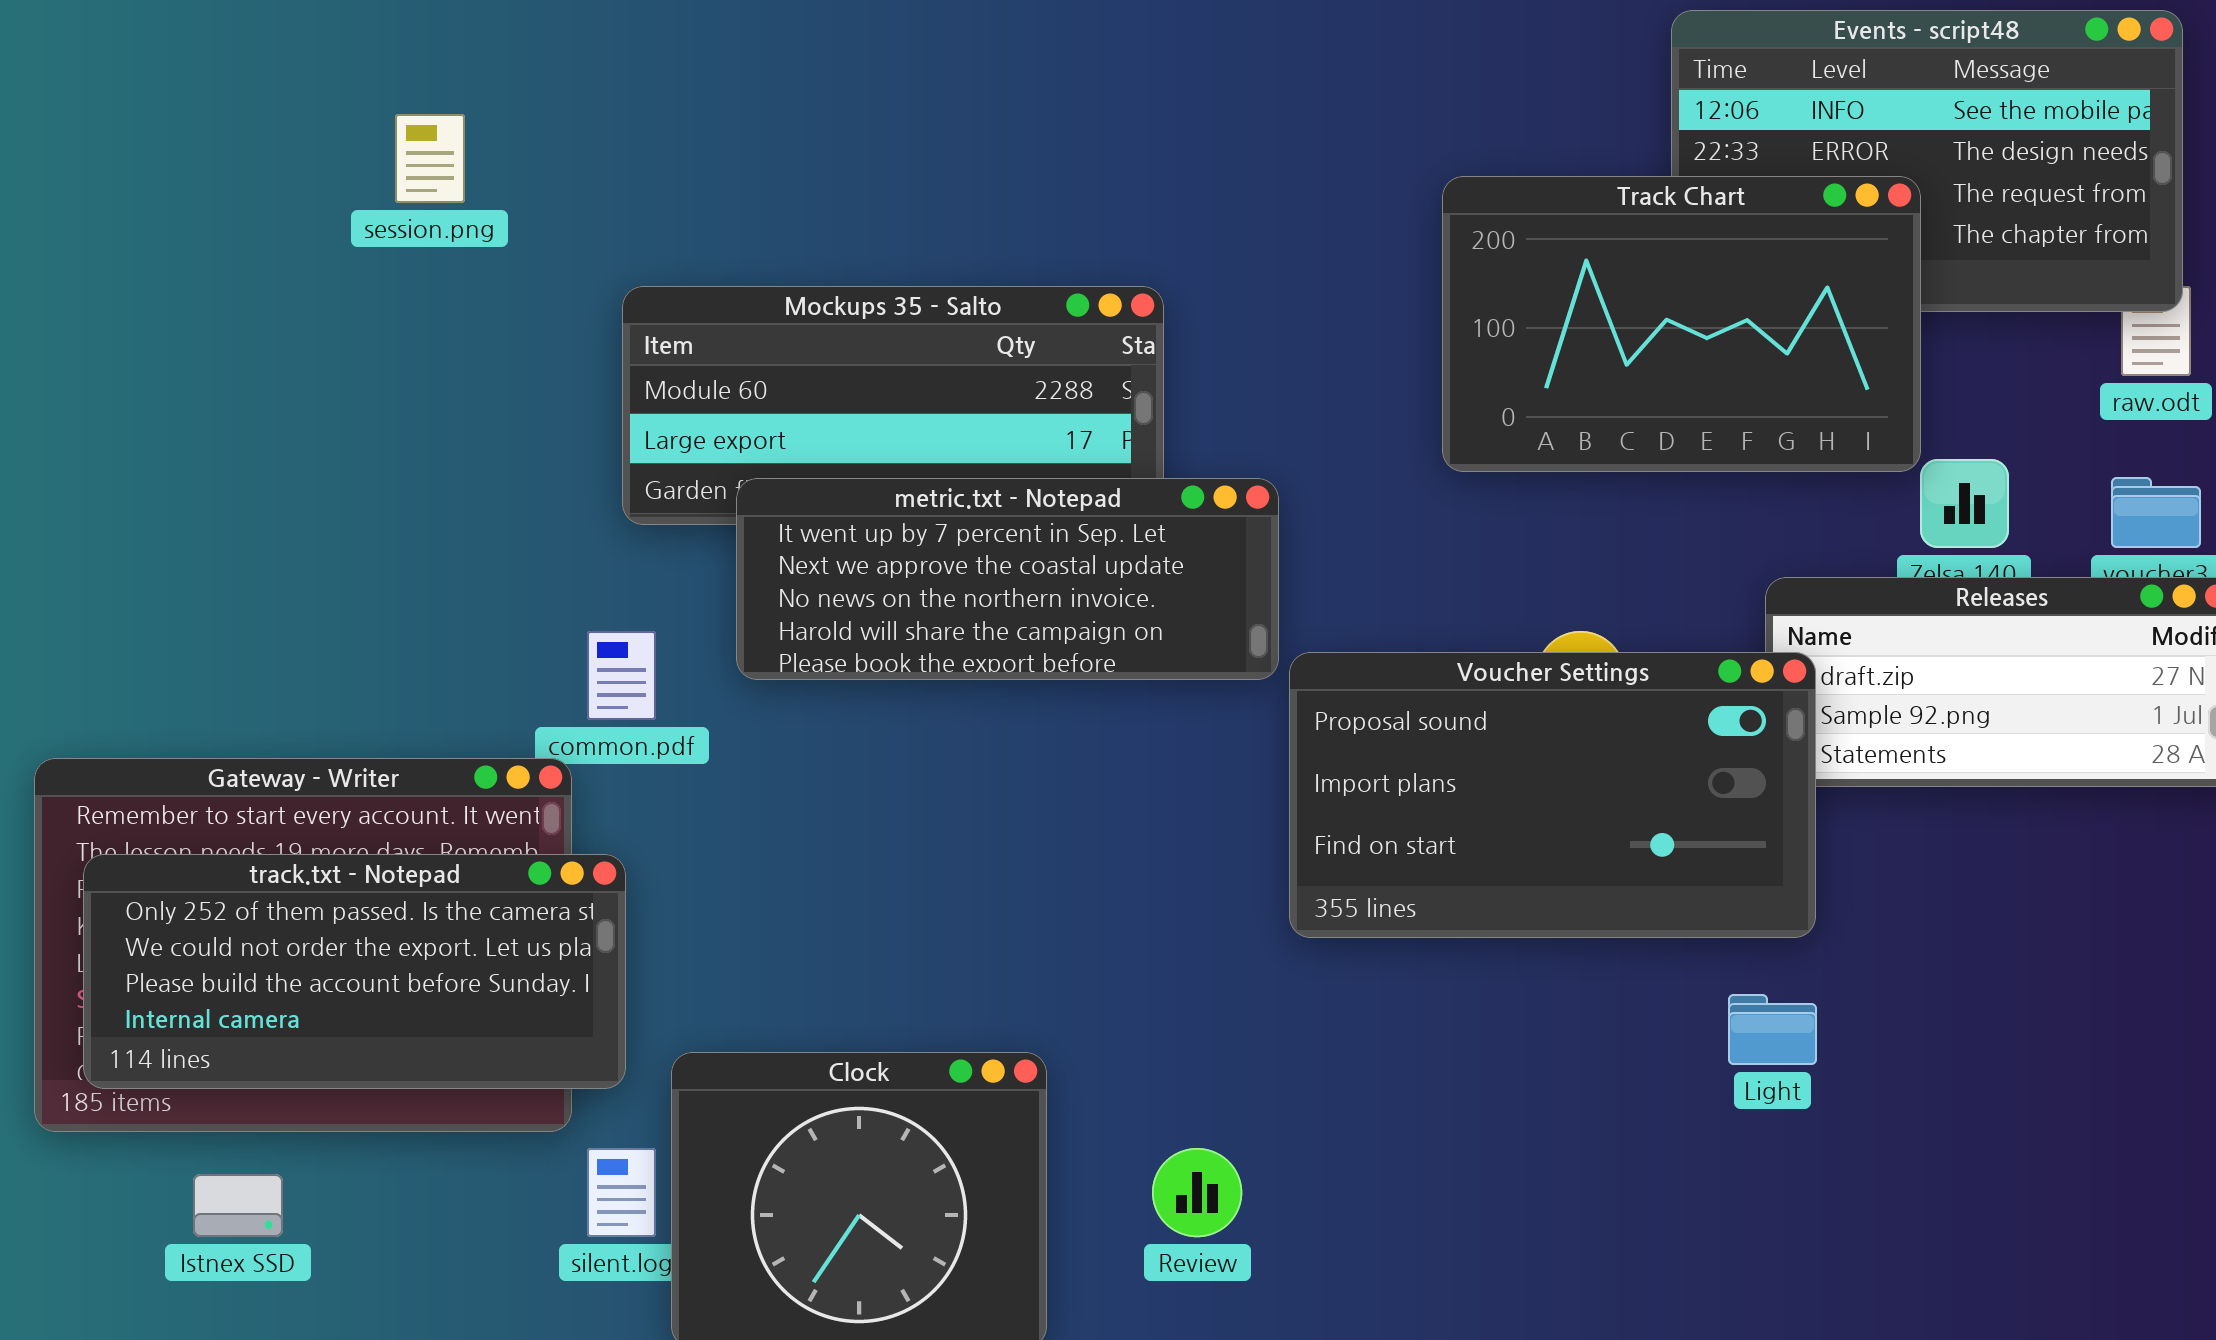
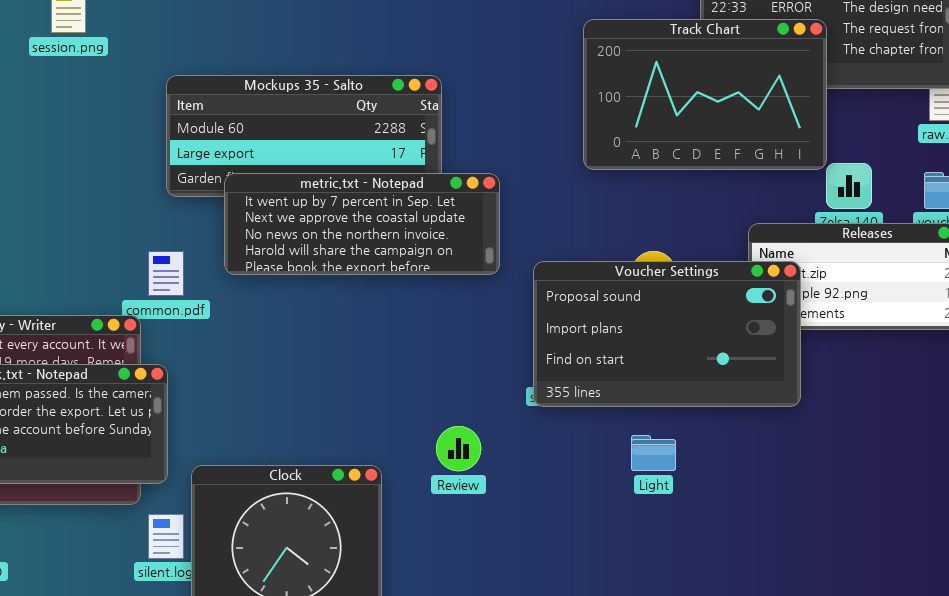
Voucher Settings: [1289,652,1816,938] -> [533,261,801,407], moved
Light: [1728,994,1817,1065] -> [631,435,676,471], moved
Review: [1152,1148,1242,1237] -> [436,426,481,471], moved

